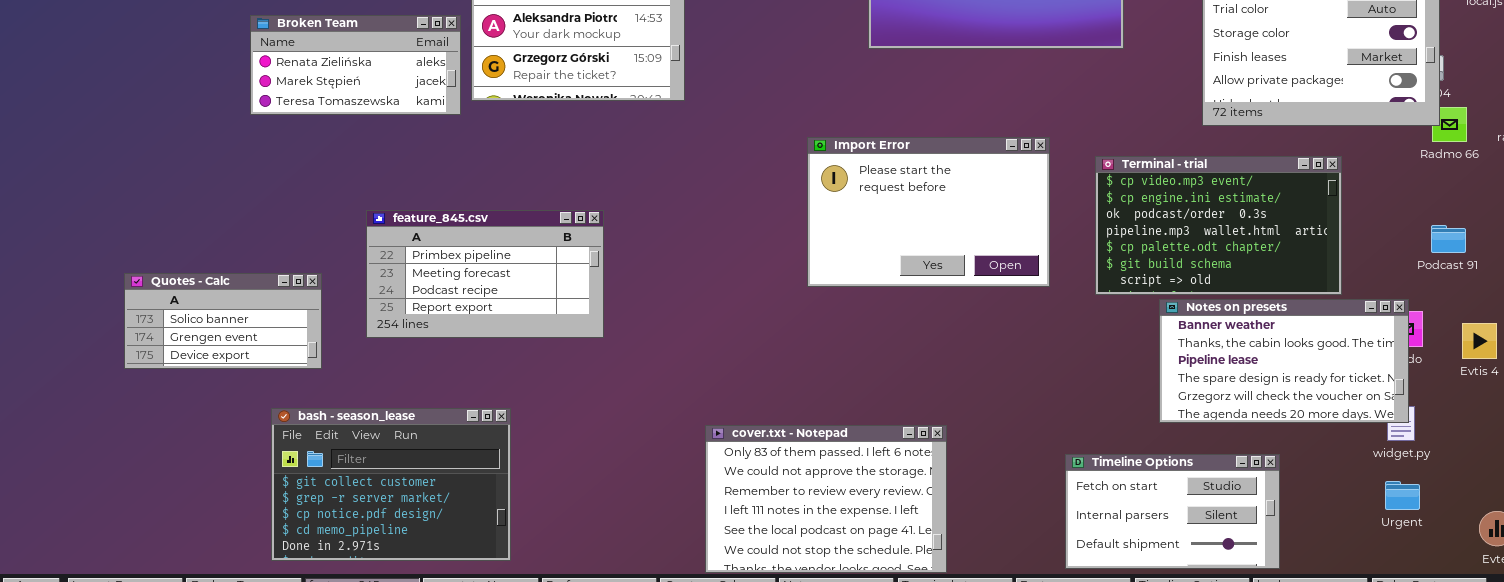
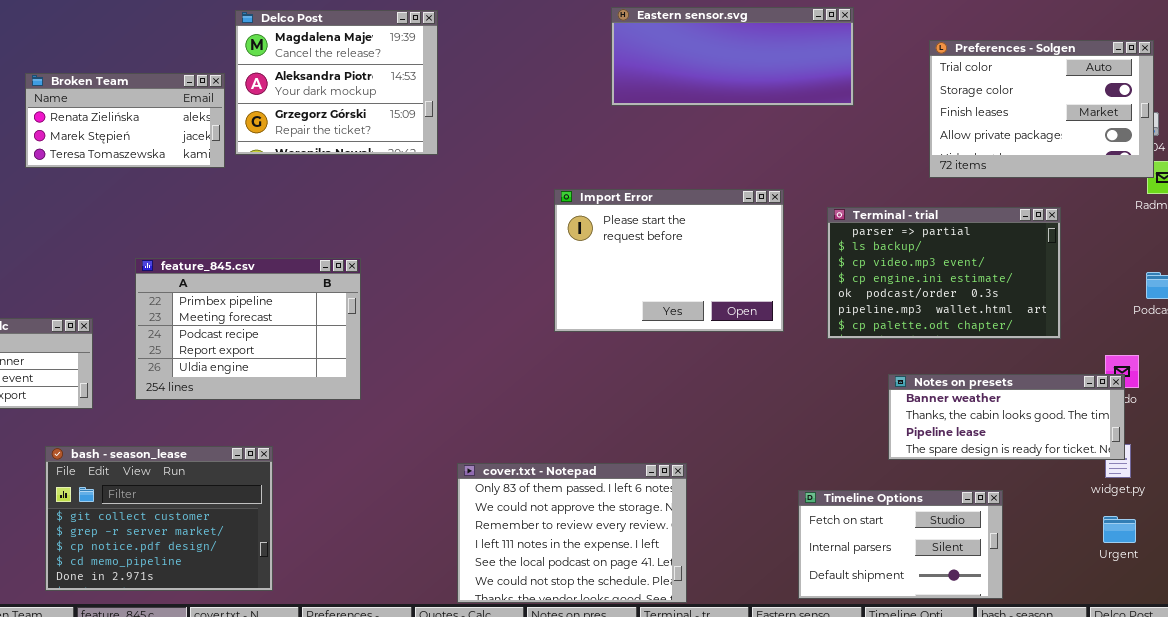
Terminal - trial: [1095,156,1342,295] -> [827,207,1061,339], scrolled up 2 rows
feature_845.csv: [366,210,604,338] -> [135,258,361,400], resized
Notes on presets: [1159,299,1409,423] -> [888,374,1125,460], resized

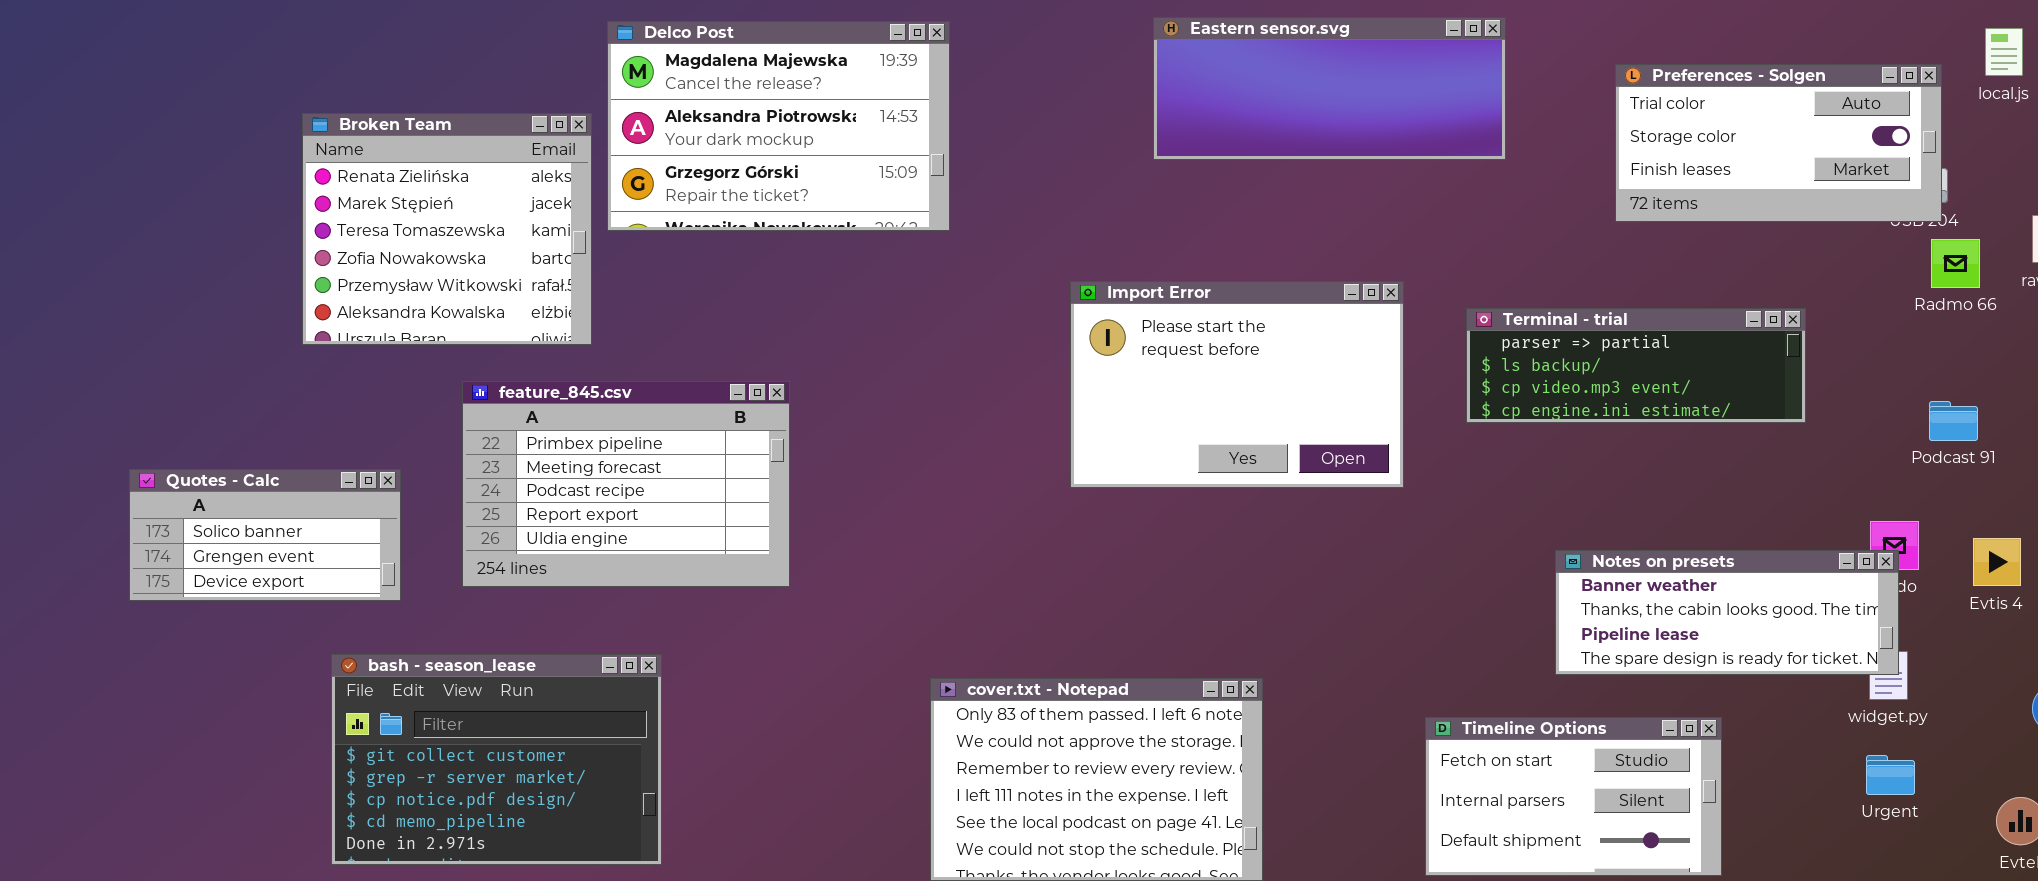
Delco Post: [235,10,438,155] -> [607,21,950,231], resized
Preferences - Solgen: [929,40,1154,178] -> [1615,64,1942,222], resized
Broken Team: [25,73,225,168] -> [302,113,592,345], resized
Terminal - trial: [827,207,1061,339] -> [1466,308,1806,423], resized

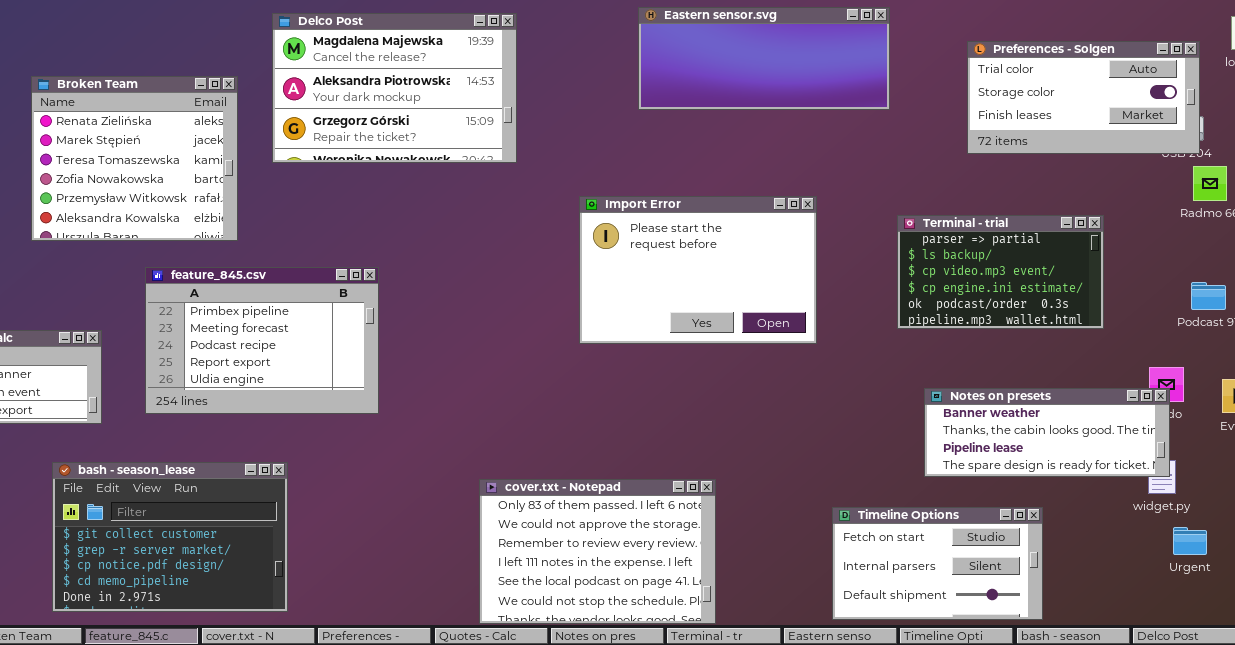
Delco Post: [607,21,950,231] -> [272,13,517,163], moved
Terminal - trial: [1466,308,1806,423] -> [897,215,1104,329], resized
Urgent: [1866,755,1915,795] -> [1173,527,1207,555], moved

